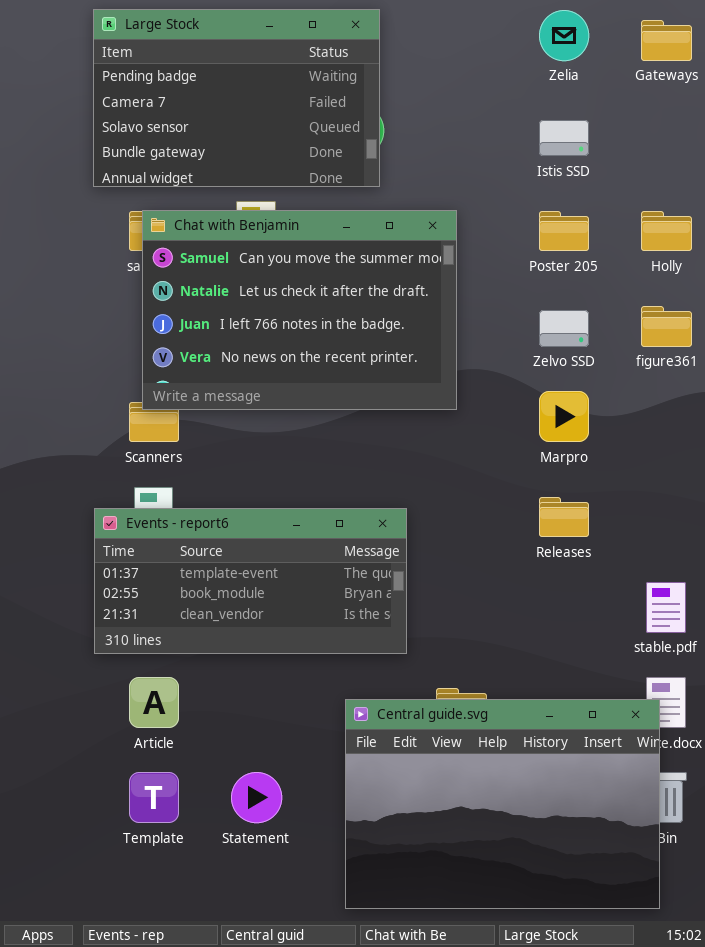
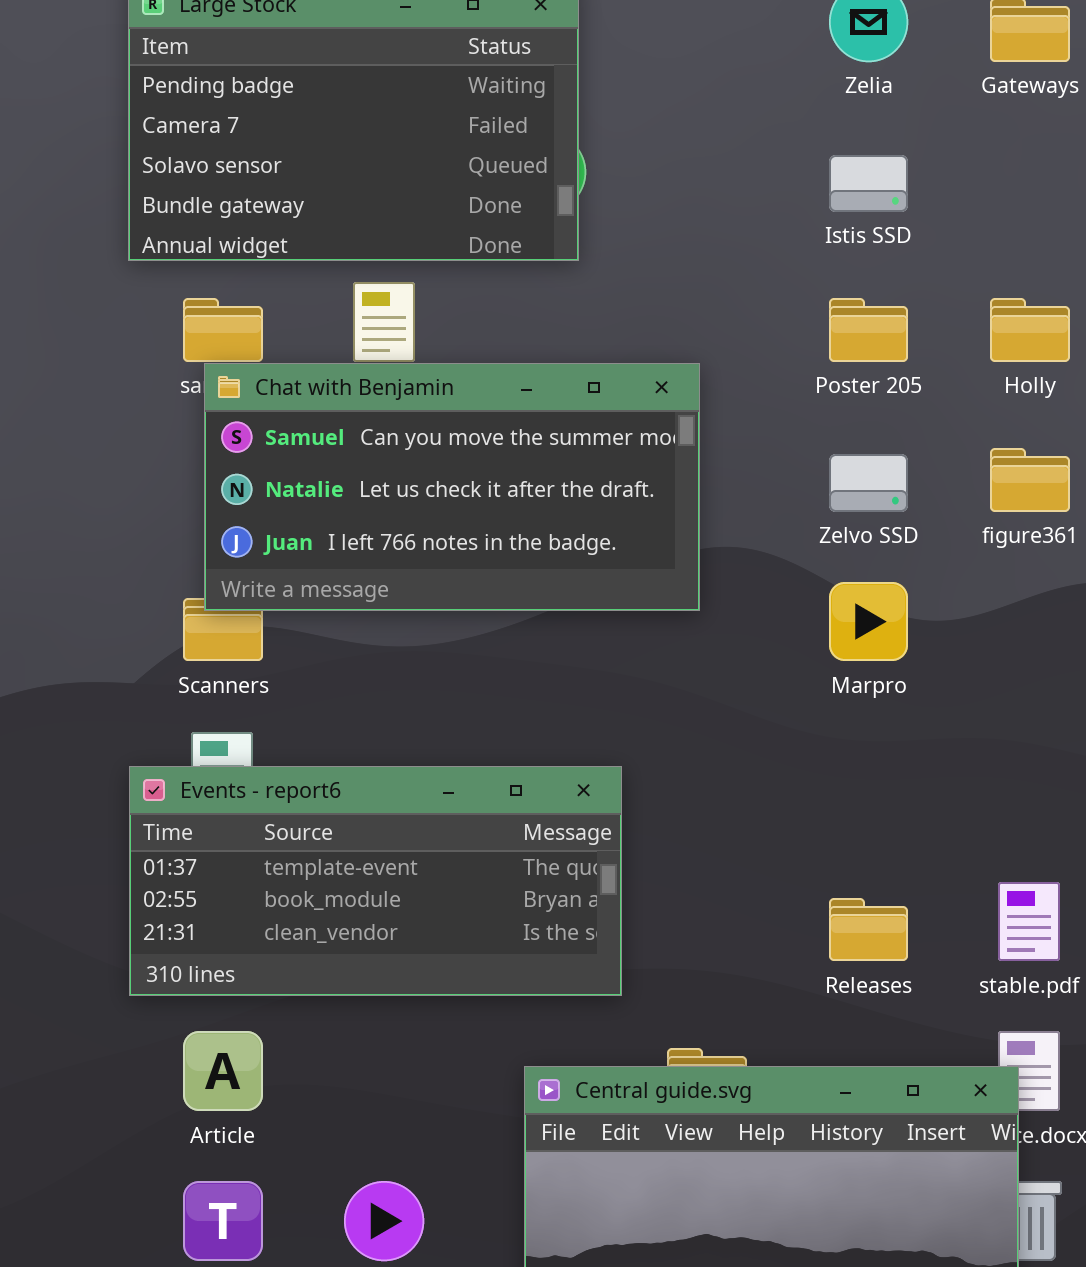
Chat with Benjamin: [142,210,457,410] -> [204,363,700,611], resized
Releases: [539,497,589,537] -> [829,898,908,961], moved

